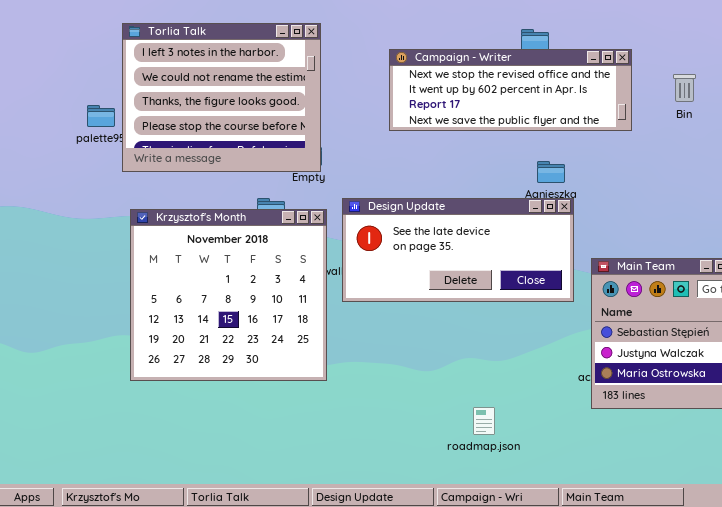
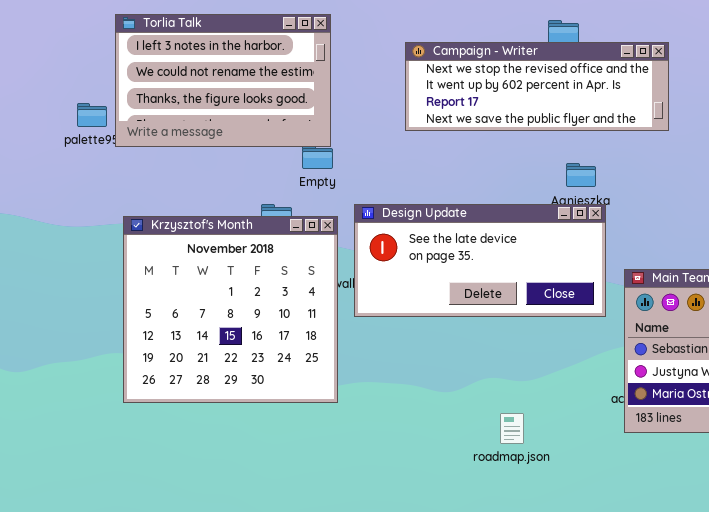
Torlia Talk: [122,23,321,172] -> [115,14,331,147], resized
roadmap.json: [473,407,495,435] -> [500,413,524,444], moved

